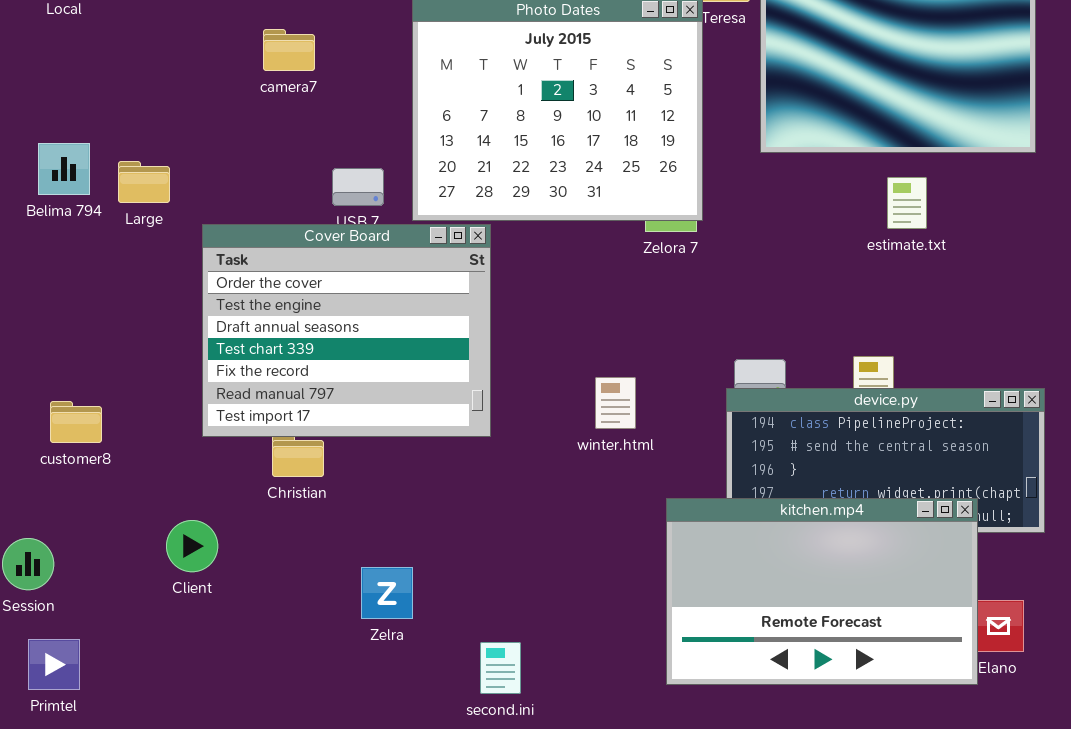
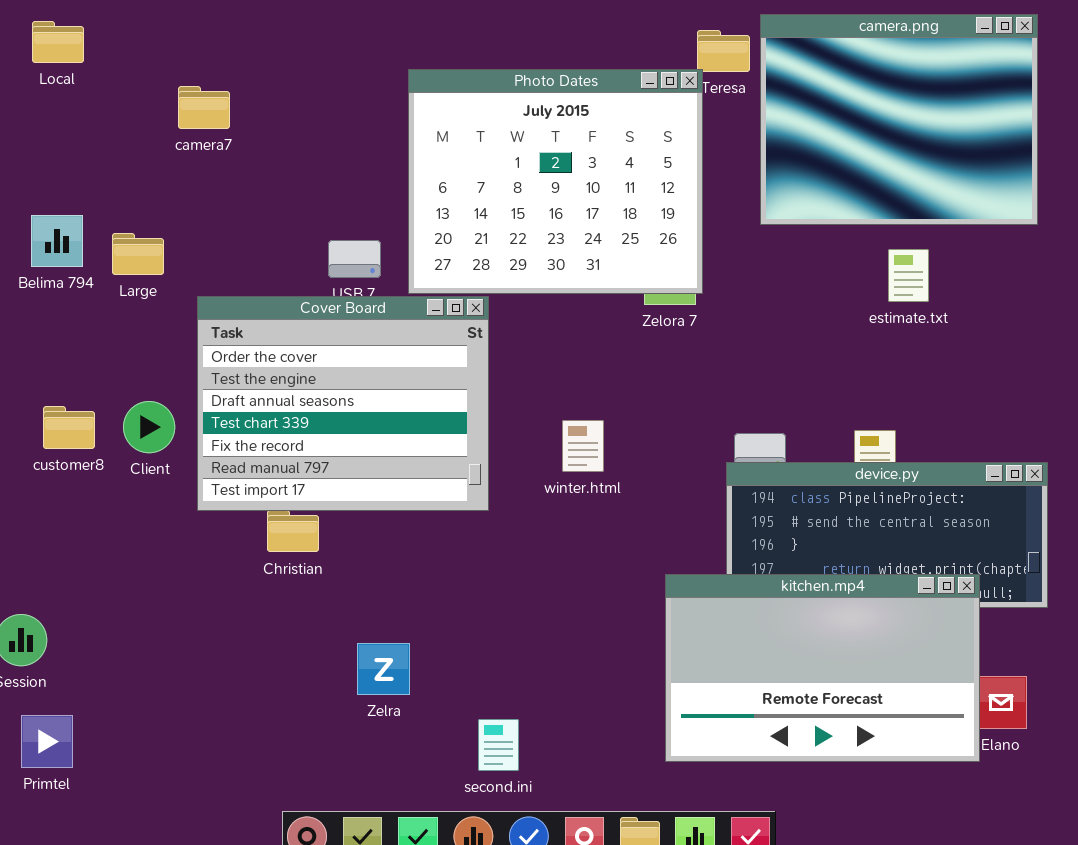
camera7: [263,29,315,71] -> [178,86,230,129], moved
winter.html: [595,377,636,429] -> [562,420,604,472], moved
customer8: [50,401,102,443] -> [43,406,95,449], moved
Client: [166,520,218,572] -> [123,401,175,453], moved

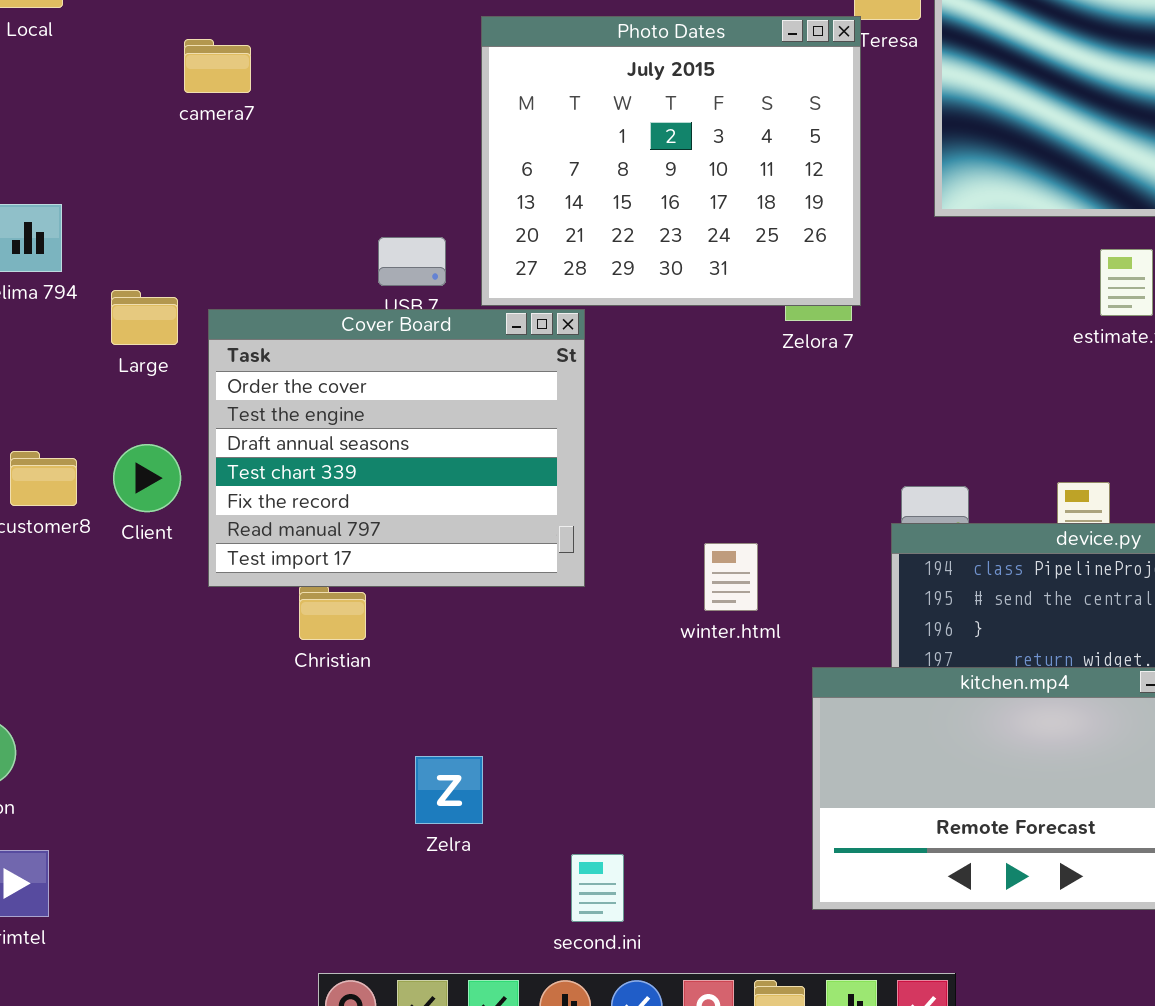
Large: [112,233,164,275] -> [111,290,178,345], moved
winter.html: [562,420,604,472] -> [704,543,758,611], moved

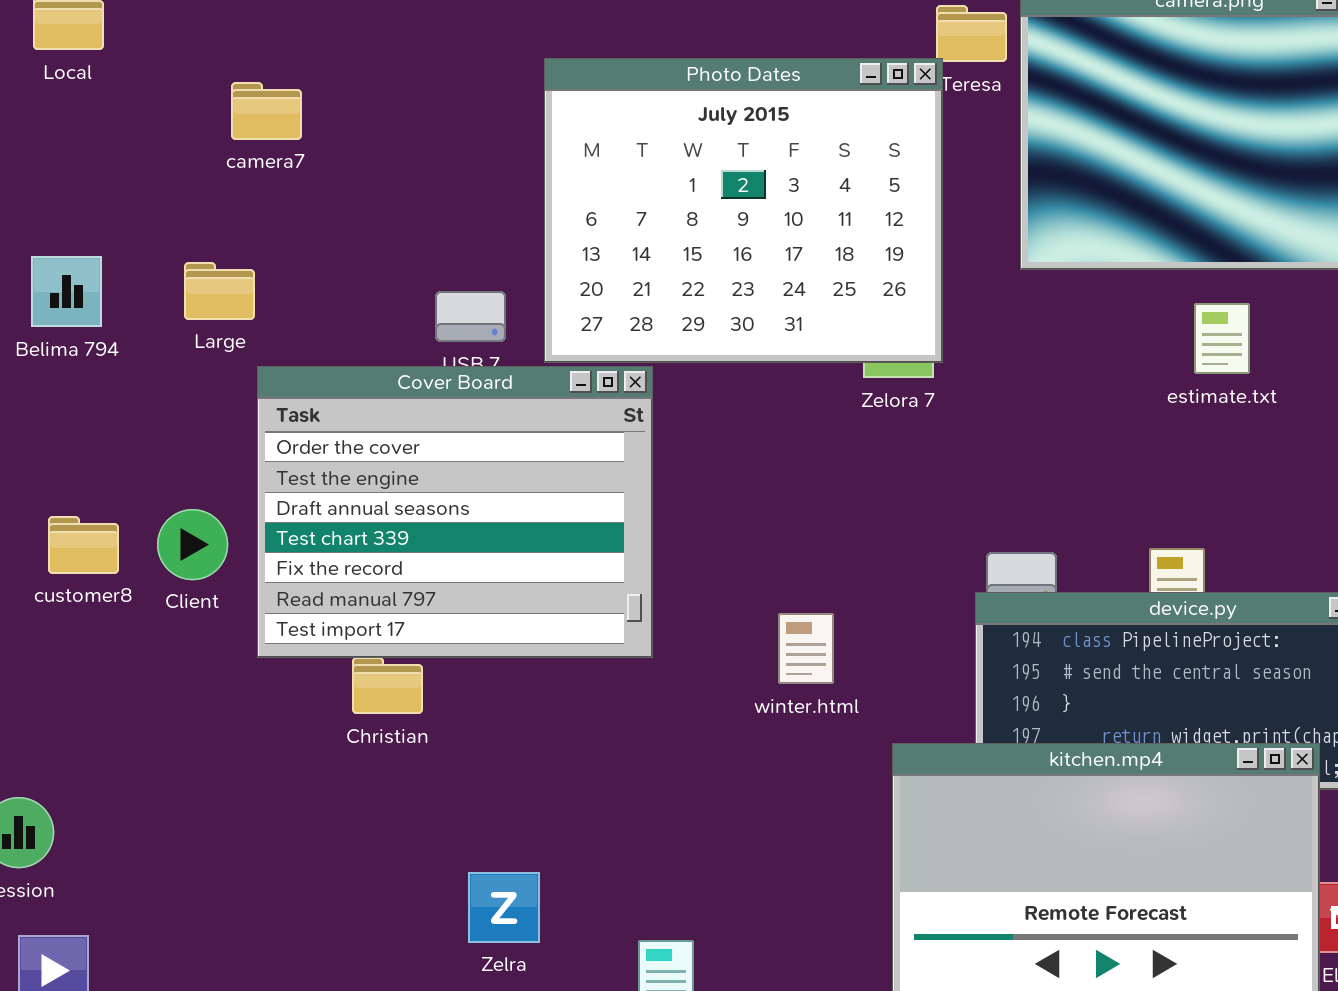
Large: [111,290,178,345] -> [184,262,255,320], moved
Zelra: [415,756,483,824] -> [468,872,540,943], moved

